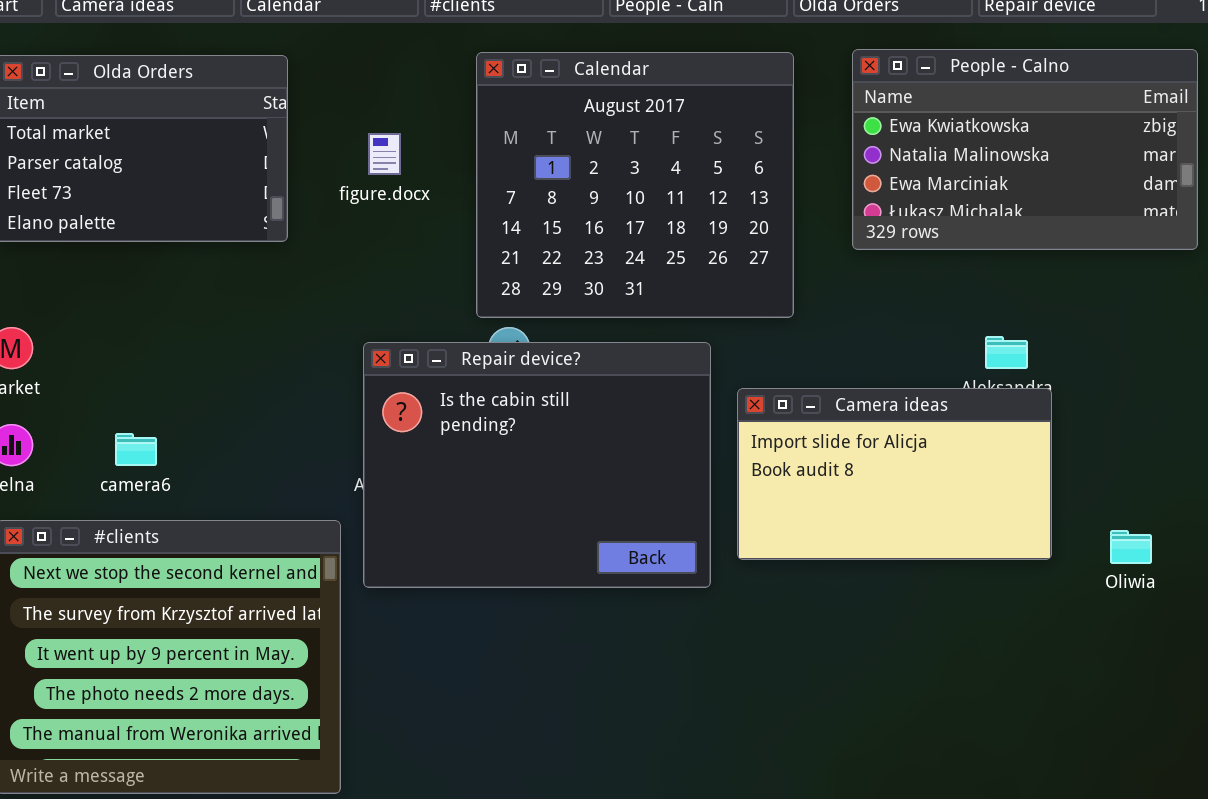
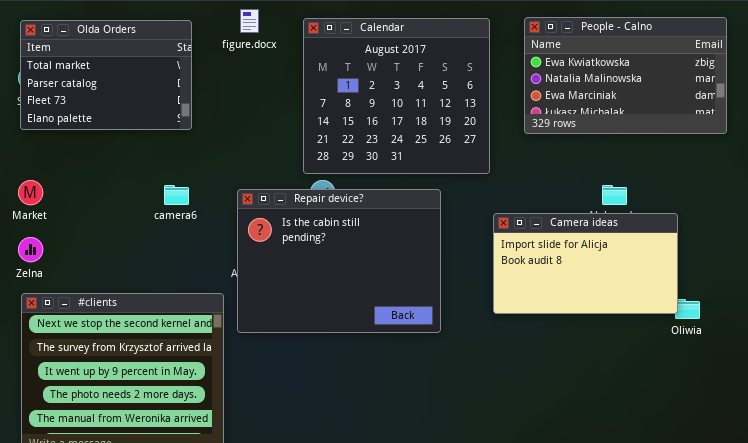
figure.docx: [368,133,401,175] -> [240,9,259,33], moved
Camera ideas: [737,388,1052,560] -> [493,213,678,314], moved
camera6: [115,433,157,466] -> [164,185,189,205], moved

